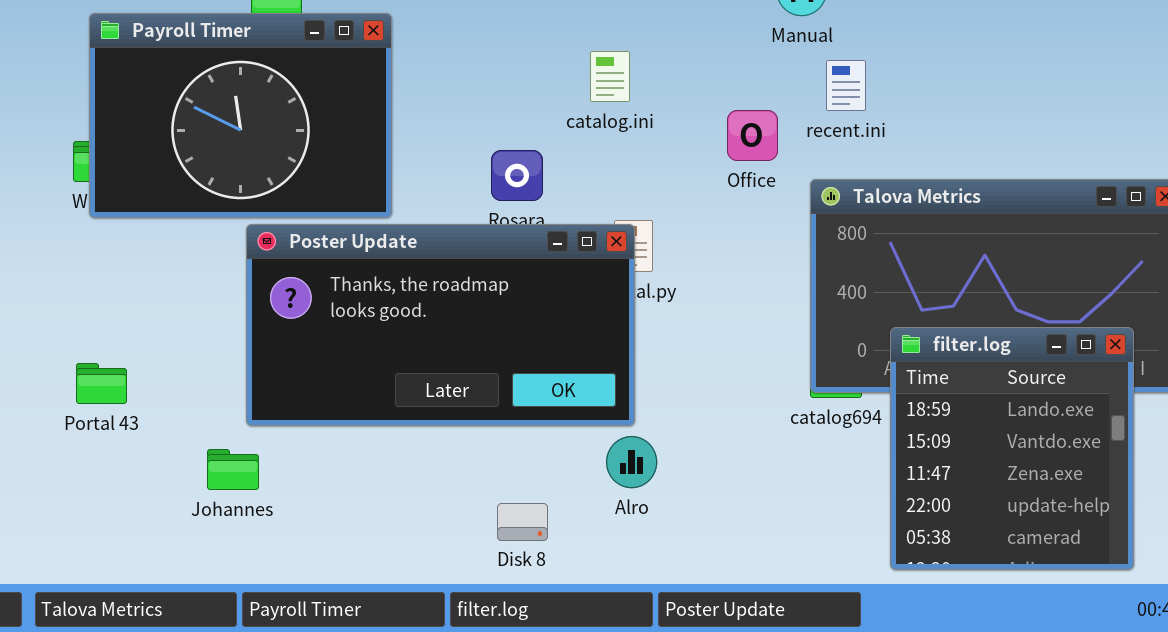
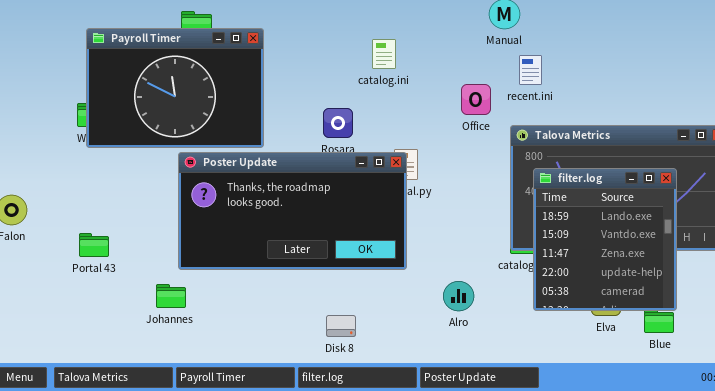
catalog.ini: [590,51,630,102] -> [372,39,396,69], moved
filter.log: [890,327,1134,570] -> [533,168,677,311], moved
Alro: [606,436,657,488] -> [443,281,474,311], moved

